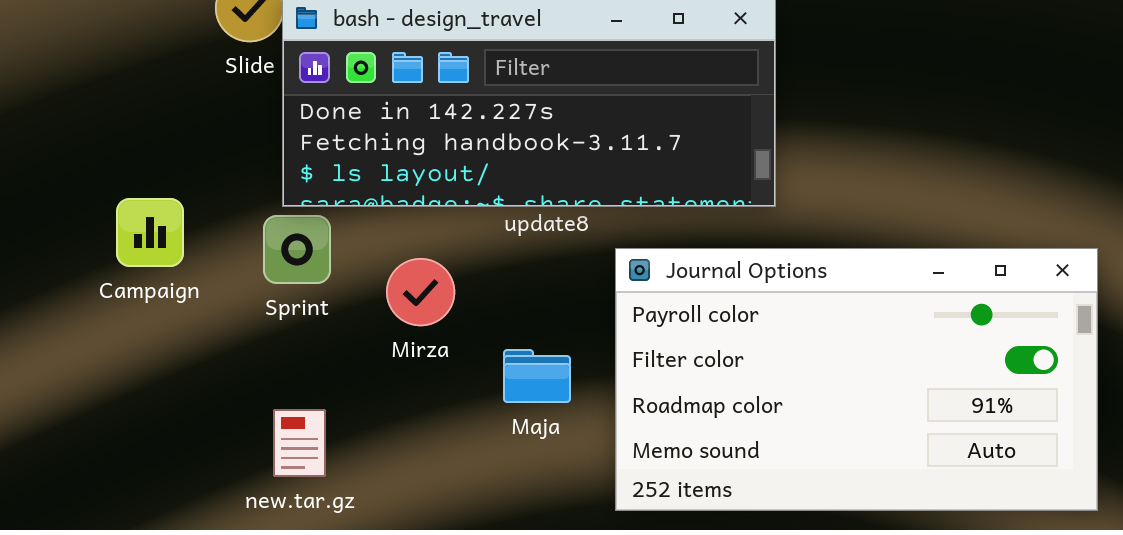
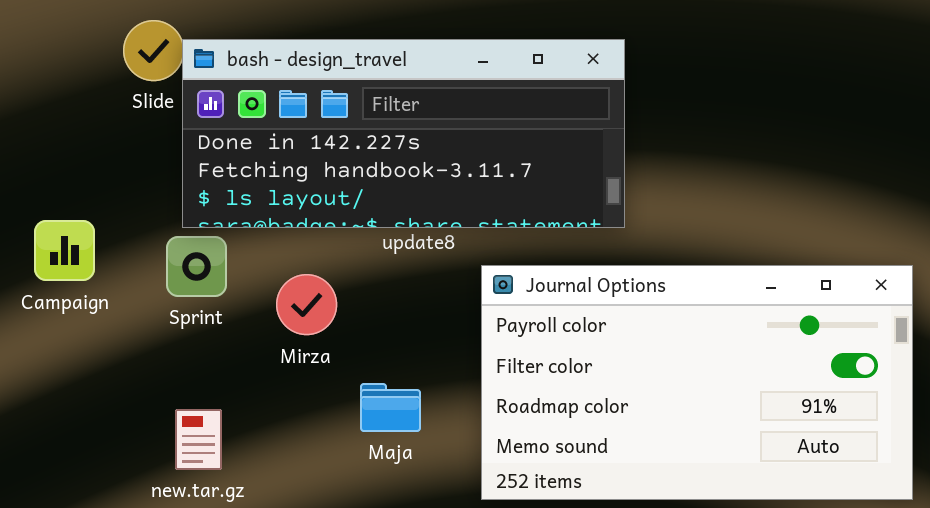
Maja: [503,349,571,403] -> [360,383,421,432], moved

